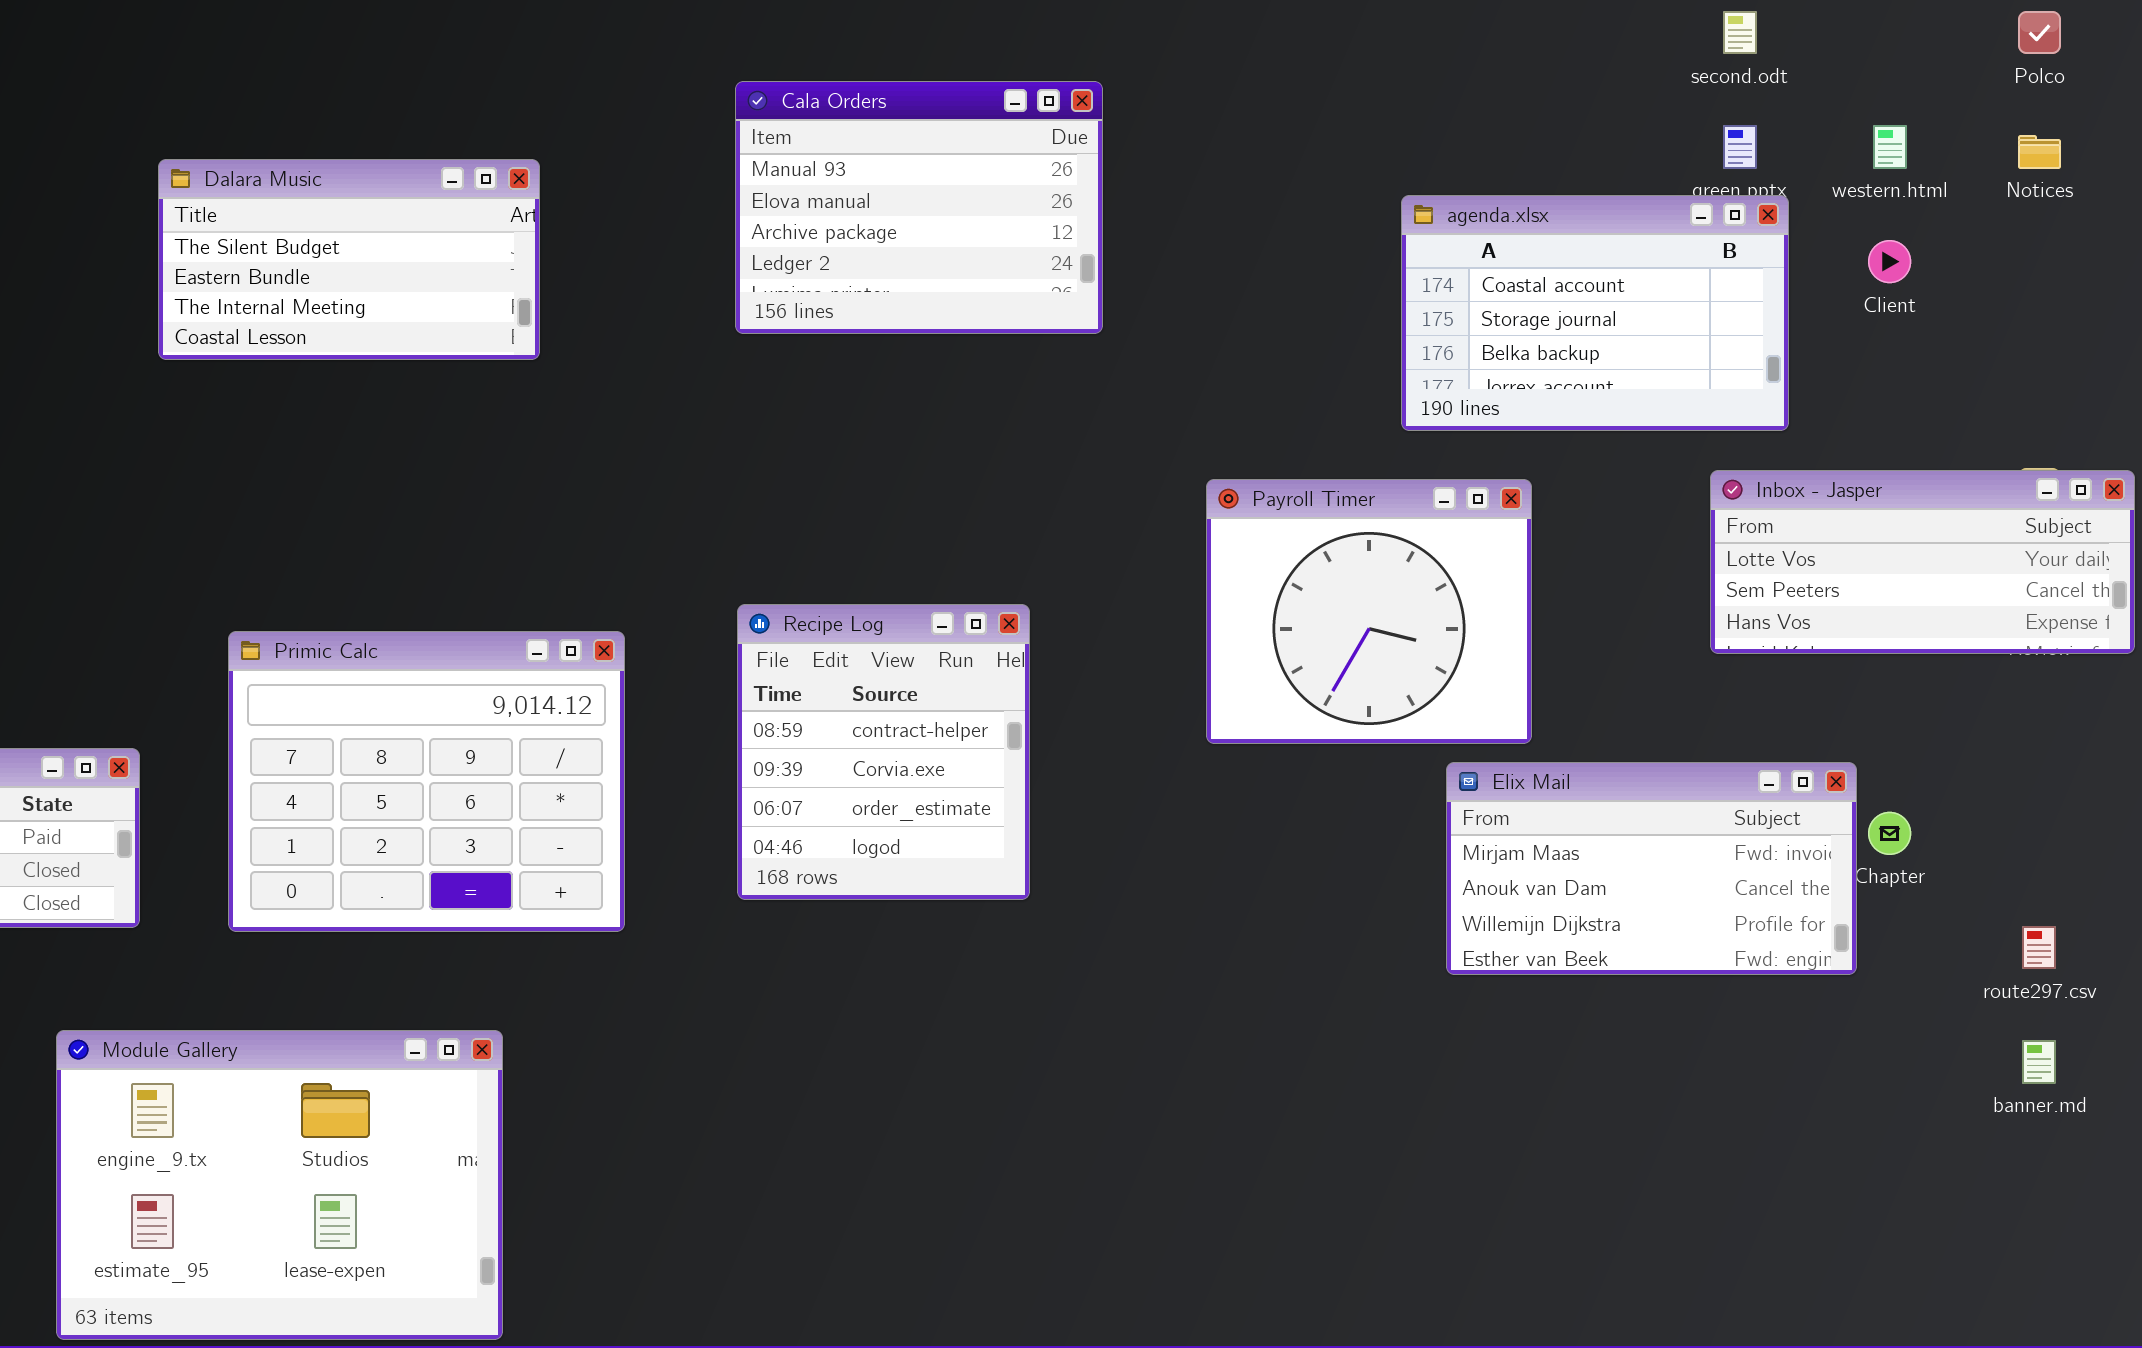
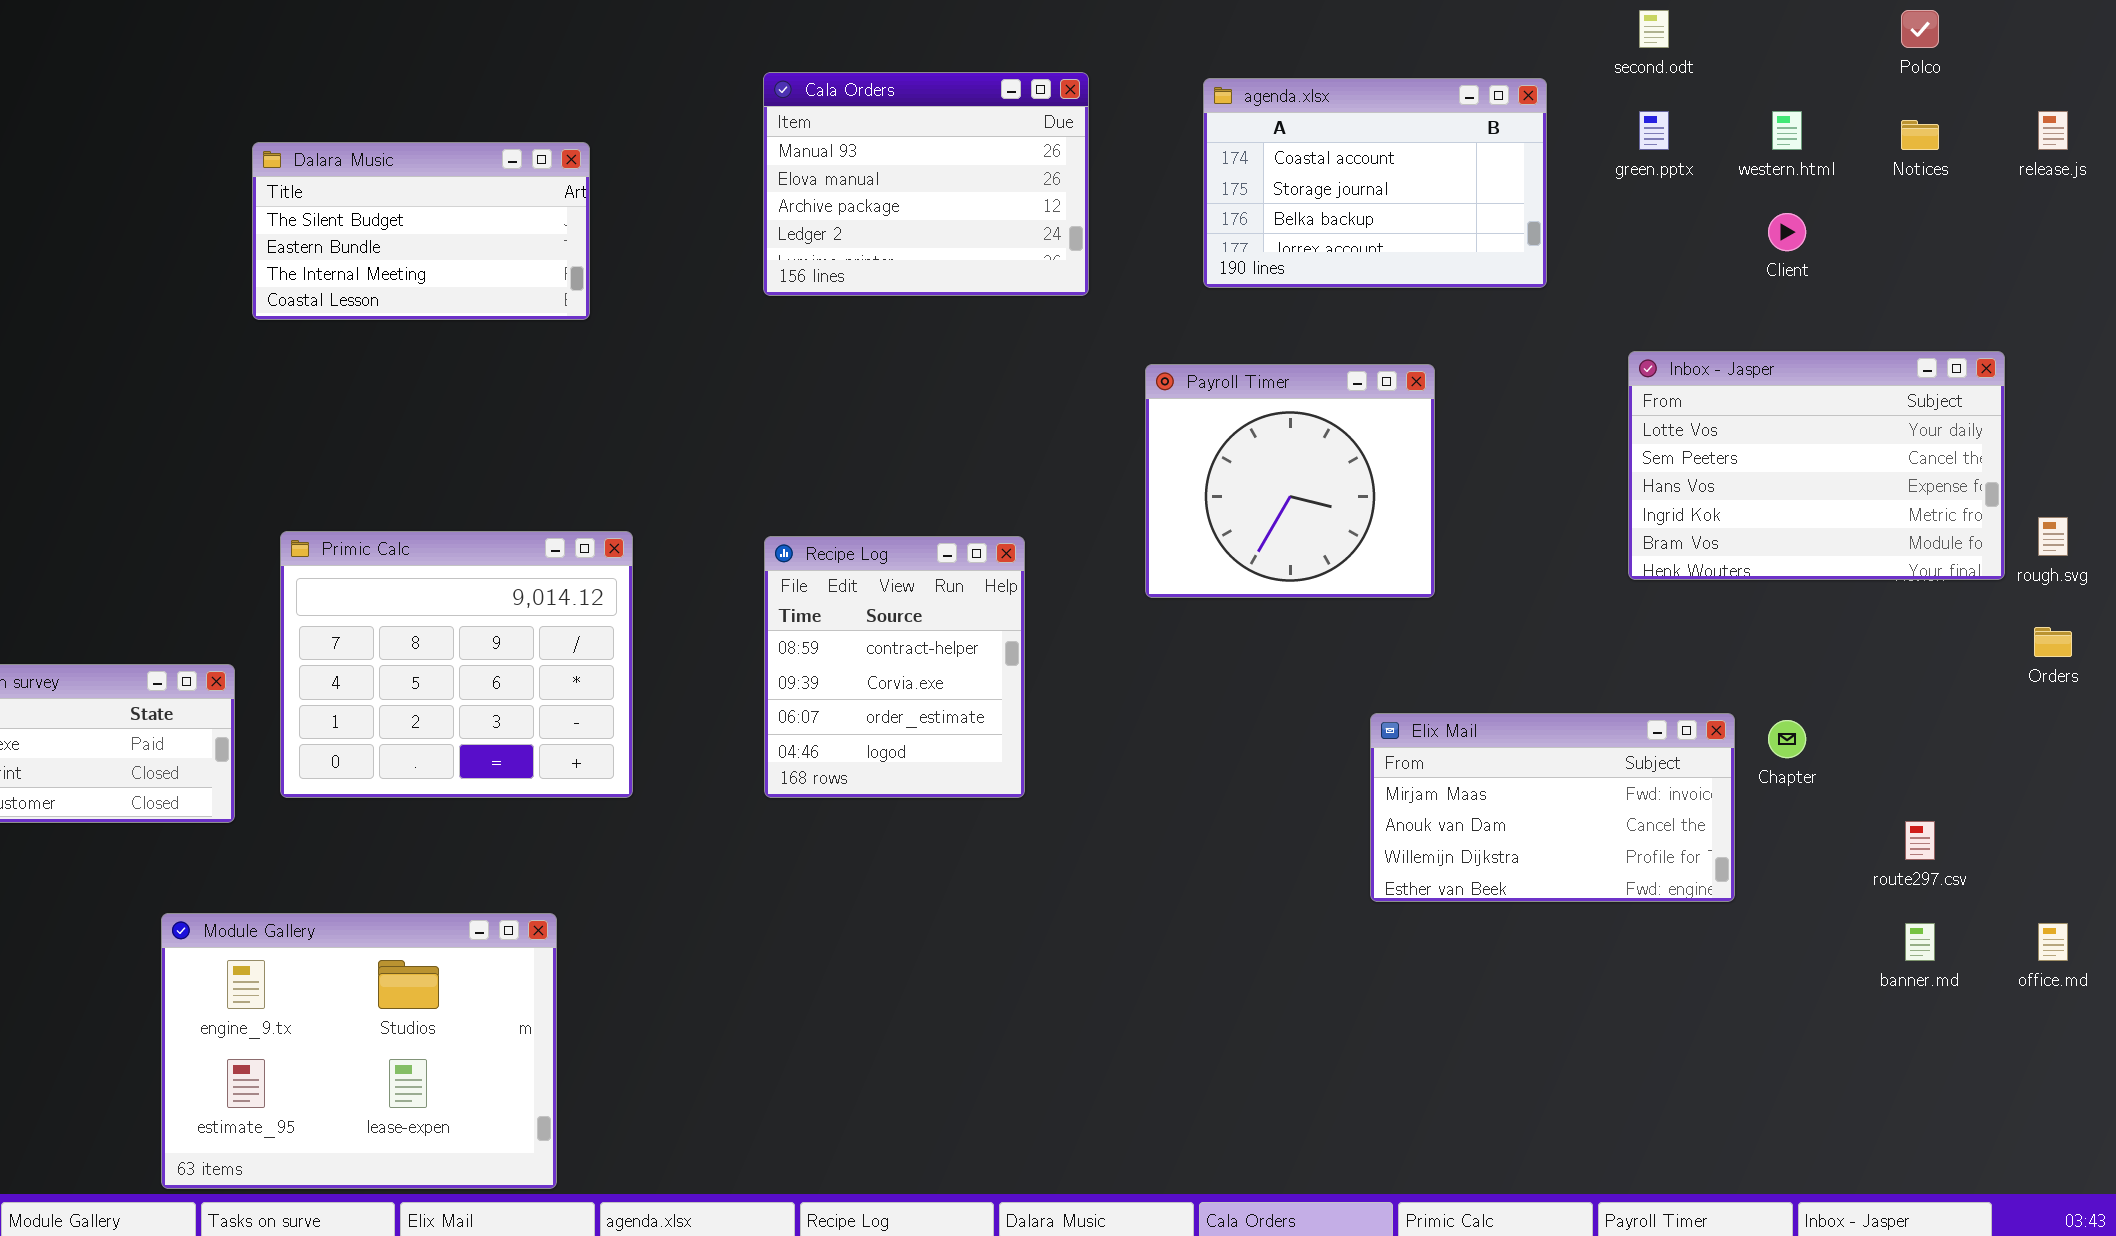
agenda.xlsx: [1401,195,1789,431] -> [1203,78,1547,288], moved
Inbox - Jasper: [1710,470,2135,654] -> [1628,351,2005,580], resized
Payroll Timer: [1206,479,1532,744] -> [1145,364,1435,598], moved
Primic Calc: [228,631,625,932] -> [280,531,633,798], moved
Elix Mail: [1446,762,1857,975] -> [1370,713,1735,902], moved

